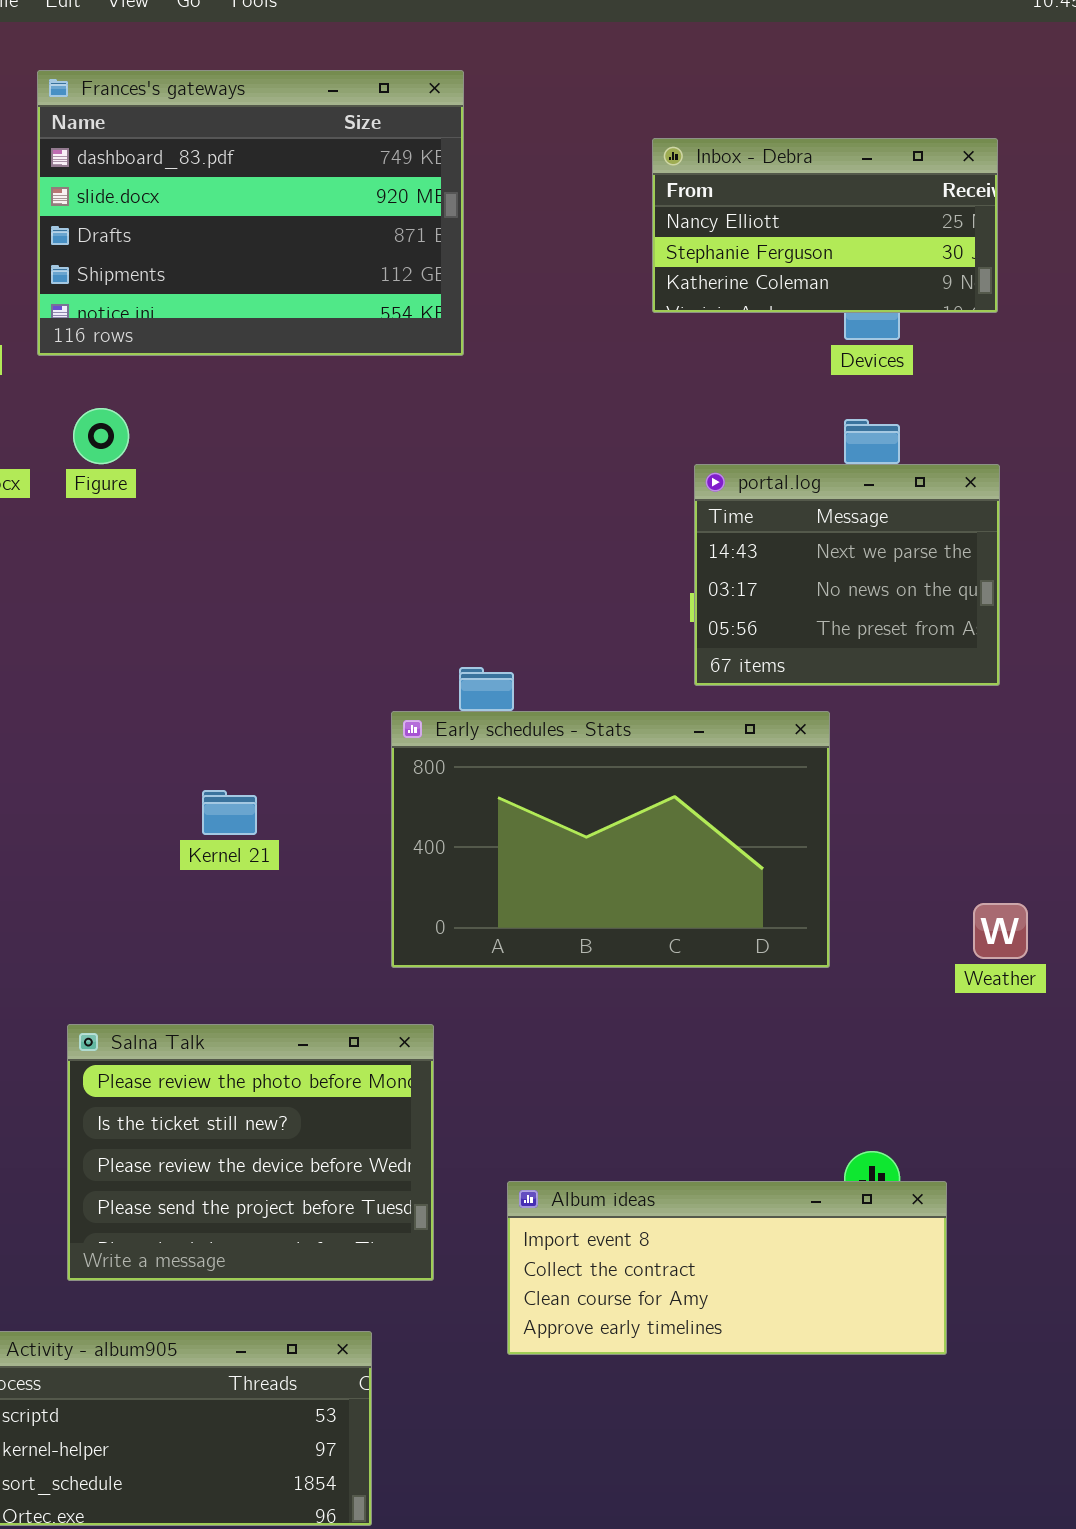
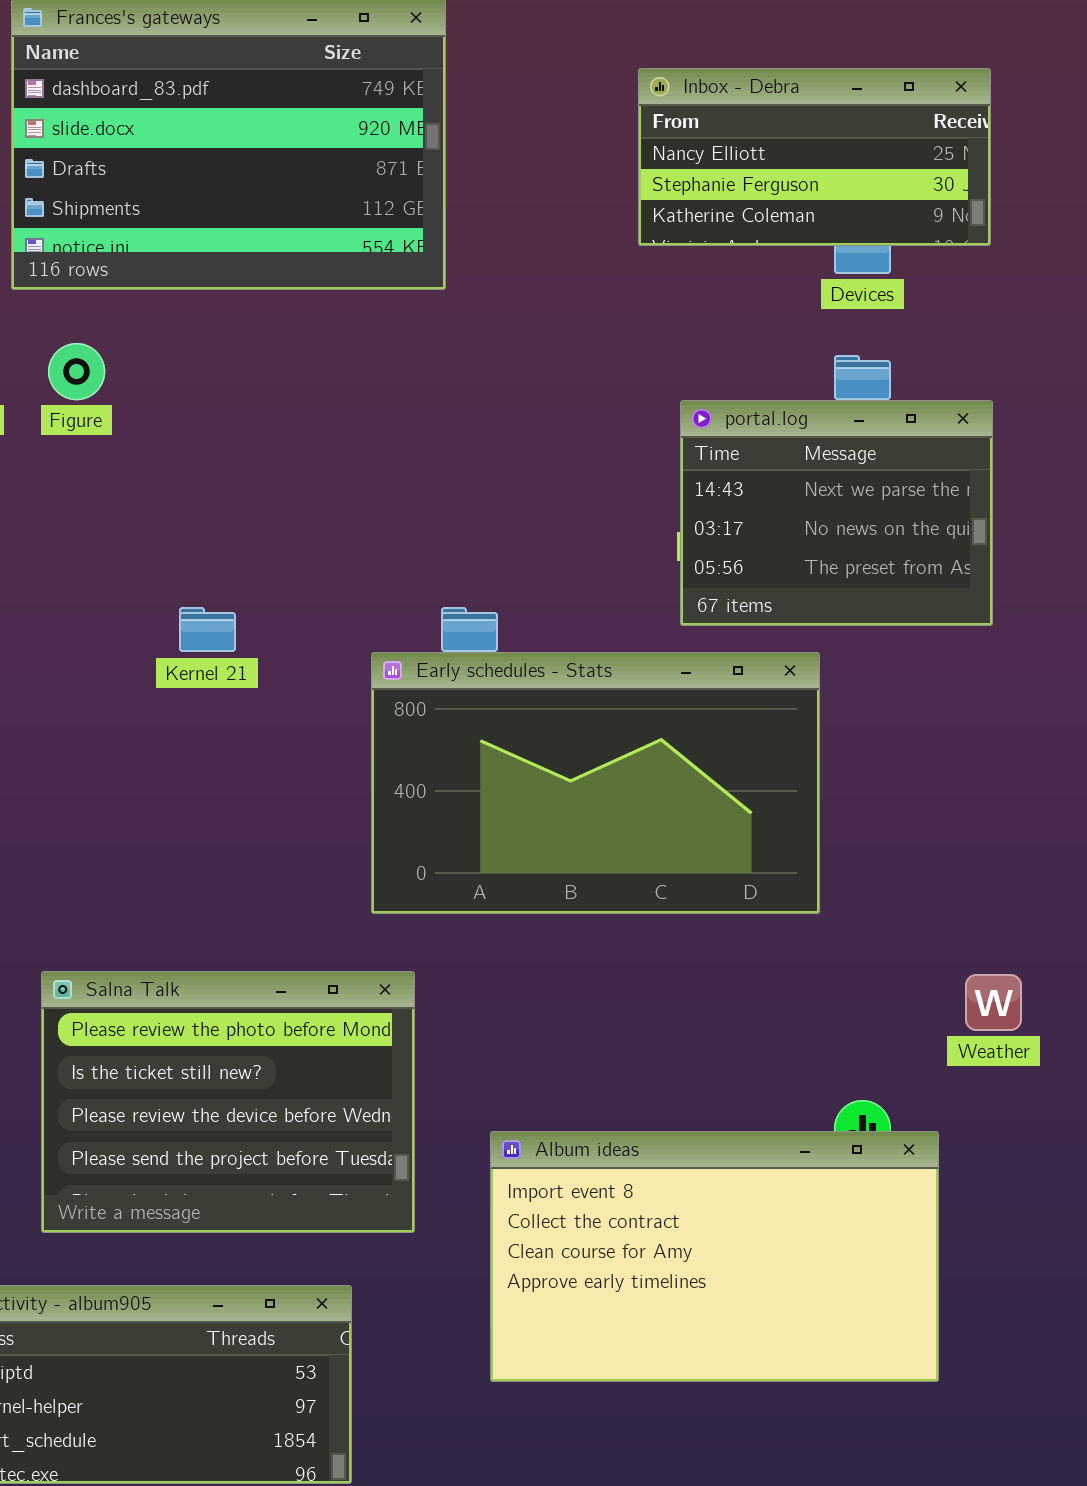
Kernel 21: [202,790,257,835] -> [179,607,236,652], moved
Weather: [973,903,1028,959] -> [965,974,1022,1031], moved
Album ideas: [507,1181,947,1355] -> [490,1131,939,1382], resized

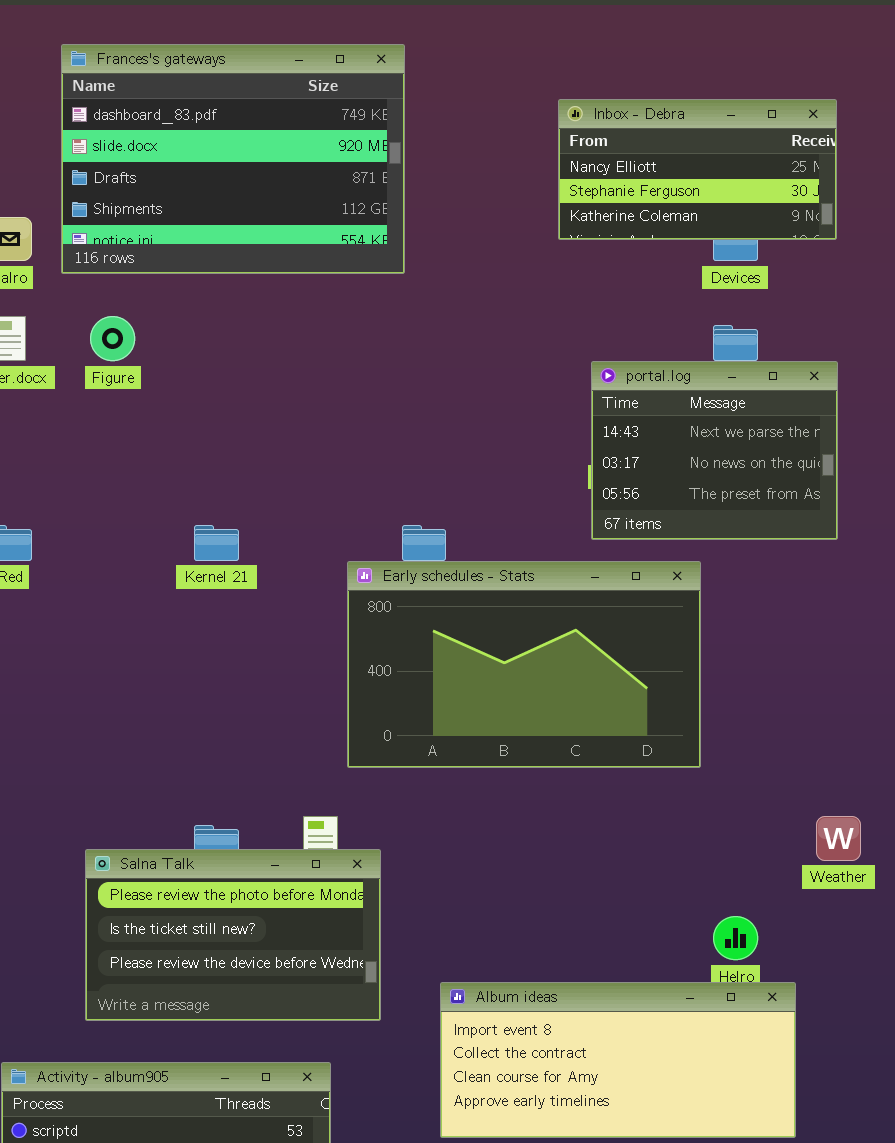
Salna Talk: [41,971,415,1233] -> [85,849,381,1021], resized
Album ideas: [490,1131,939,1382] -> [440,982,796,1138], resized

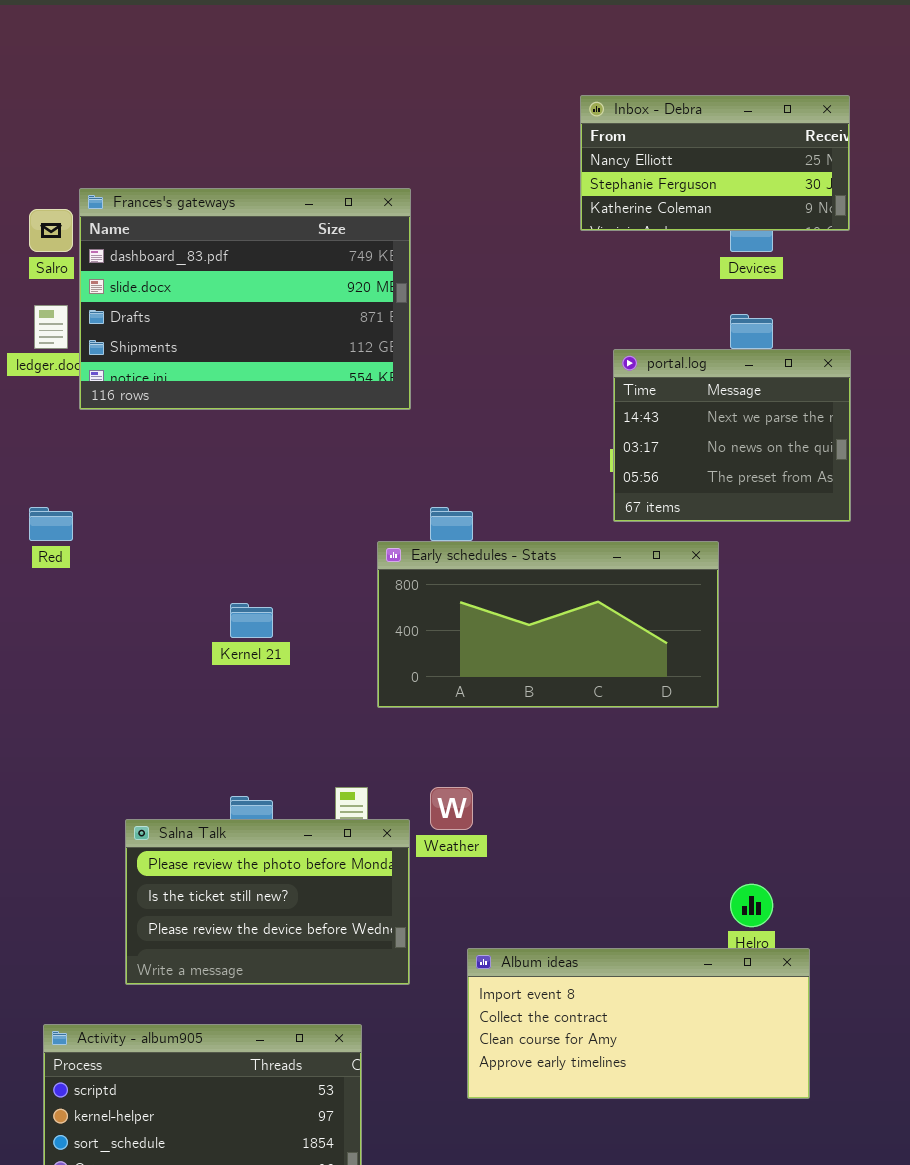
Frances's gateways: [61,44,405,274] -> [79,188,411,410], moved
Kernel 21: [194,525,239,561] -> [230,603,273,638], moved
Early schedules - Stats: [347,561,701,768] -> [377,541,719,708], resized
Weather: [816,816,861,861] -> [430,787,473,830], moved

